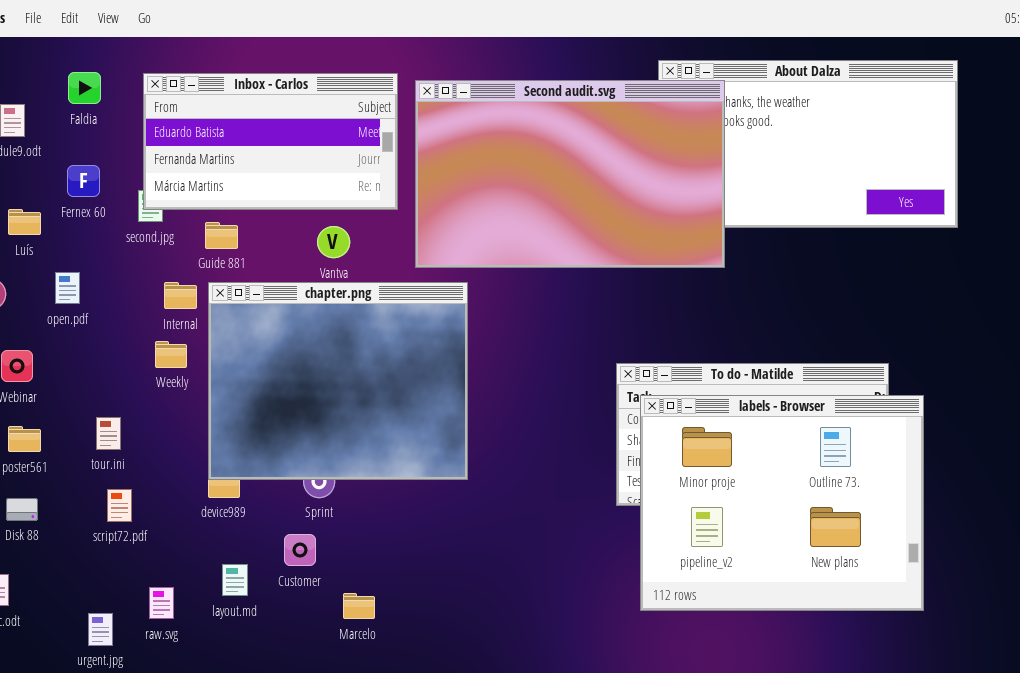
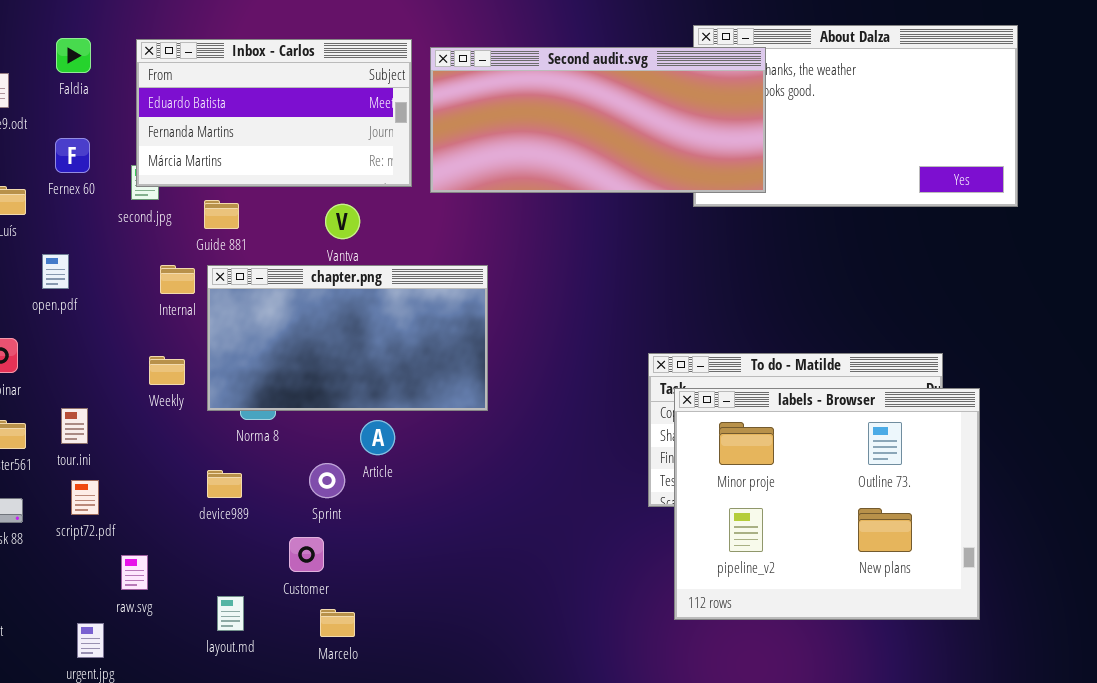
Second audit.svg: [415,80,725,268] -> [430,47,766,193], resized
chapter.png: [208,282,468,480] -> [207,265,488,411], resized
Weekly: [155,341,187,368] -> [149,356,185,385], moved
tour.ini: [96,417,121,450] -> [61,408,88,444], moved
script72.pdf: [107,489,132,522] -> [71,480,99,515], moved
layout.md: [222,564,248,596] -> [217,596,244,631], moved
raw.svg: [149,587,174,619] -> [121,555,148,590], moved
Marcelo: [343,593,375,619] -> [320,609,355,637], moved

